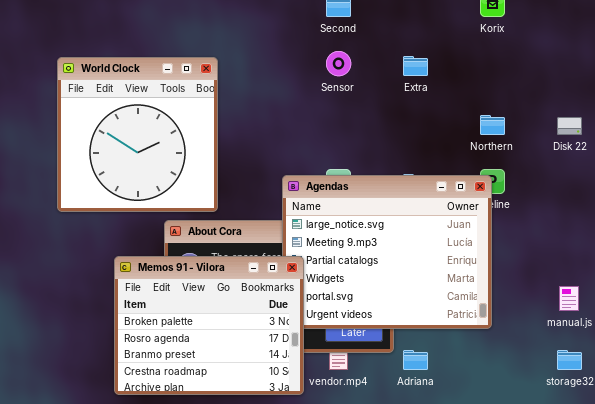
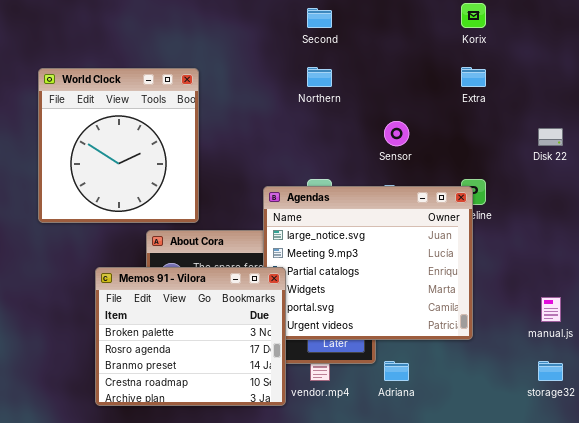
Sensor: [326,51,351,76] -> [384,121,409,146], moved
Extra: [403,56,428,76] -> [461,67,486,87], moved
Northern: [480,115,505,135] -> [307,67,332,87], moved

